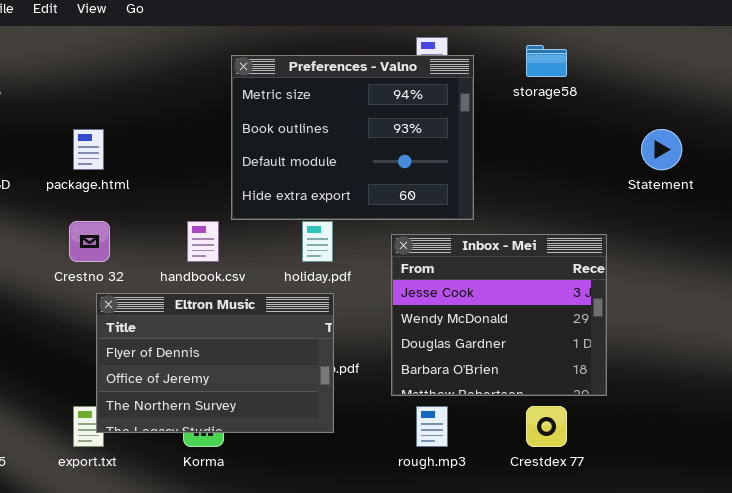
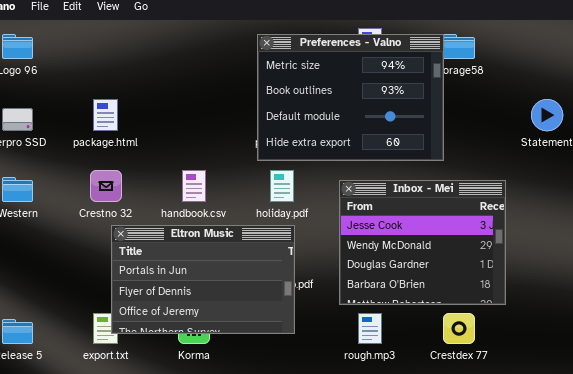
Preferences - Valno: [231,55,474,220] -> [257,34,444,161], moved
Eltron Music: [96,293,334,433] -> [111,225,295,334], scrolled up 1 row

